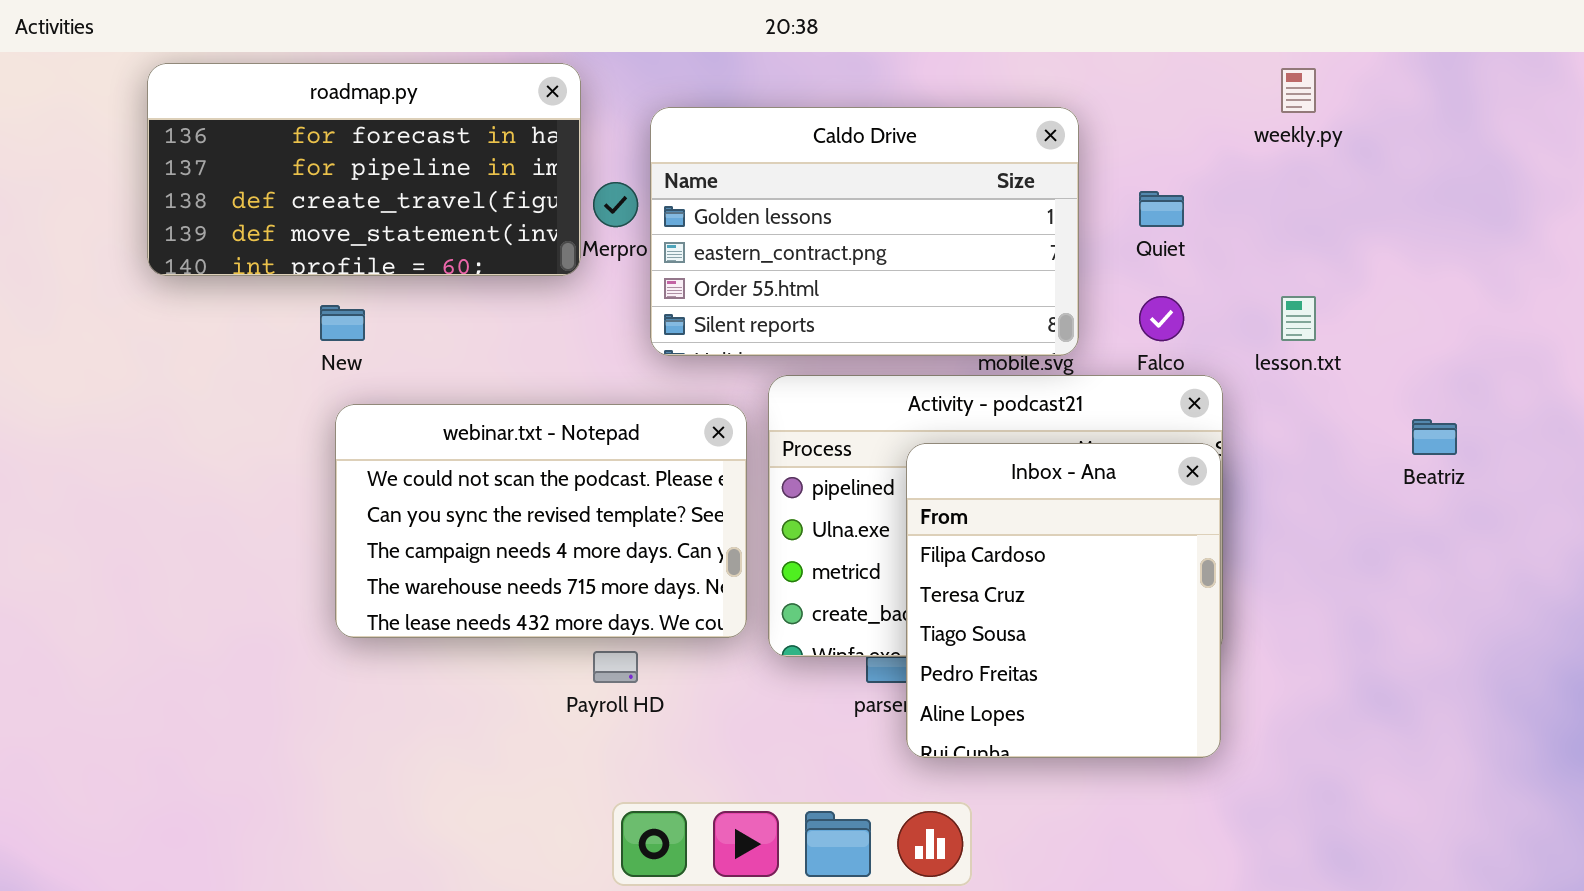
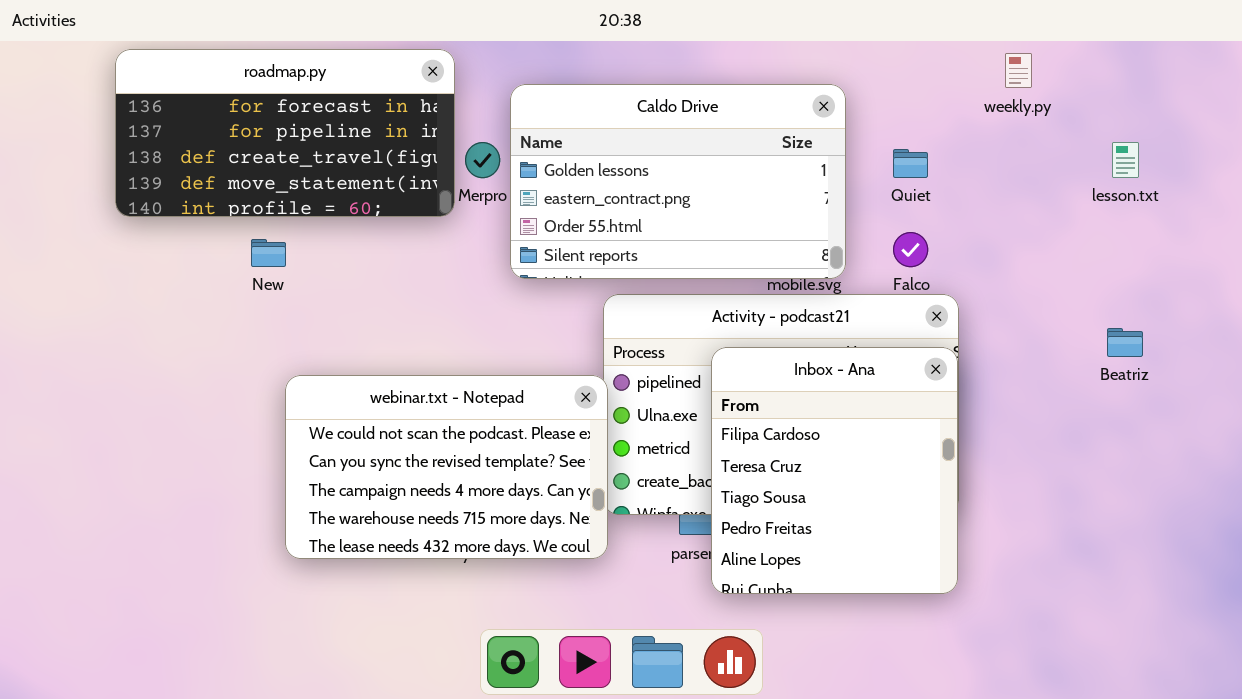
lesson.txt: [1281,296,1316,341] -> [1112,142,1139,178], moved
webinar.txt - Notepad: [335,404,747,638] -> [285,375,608,559], moved

